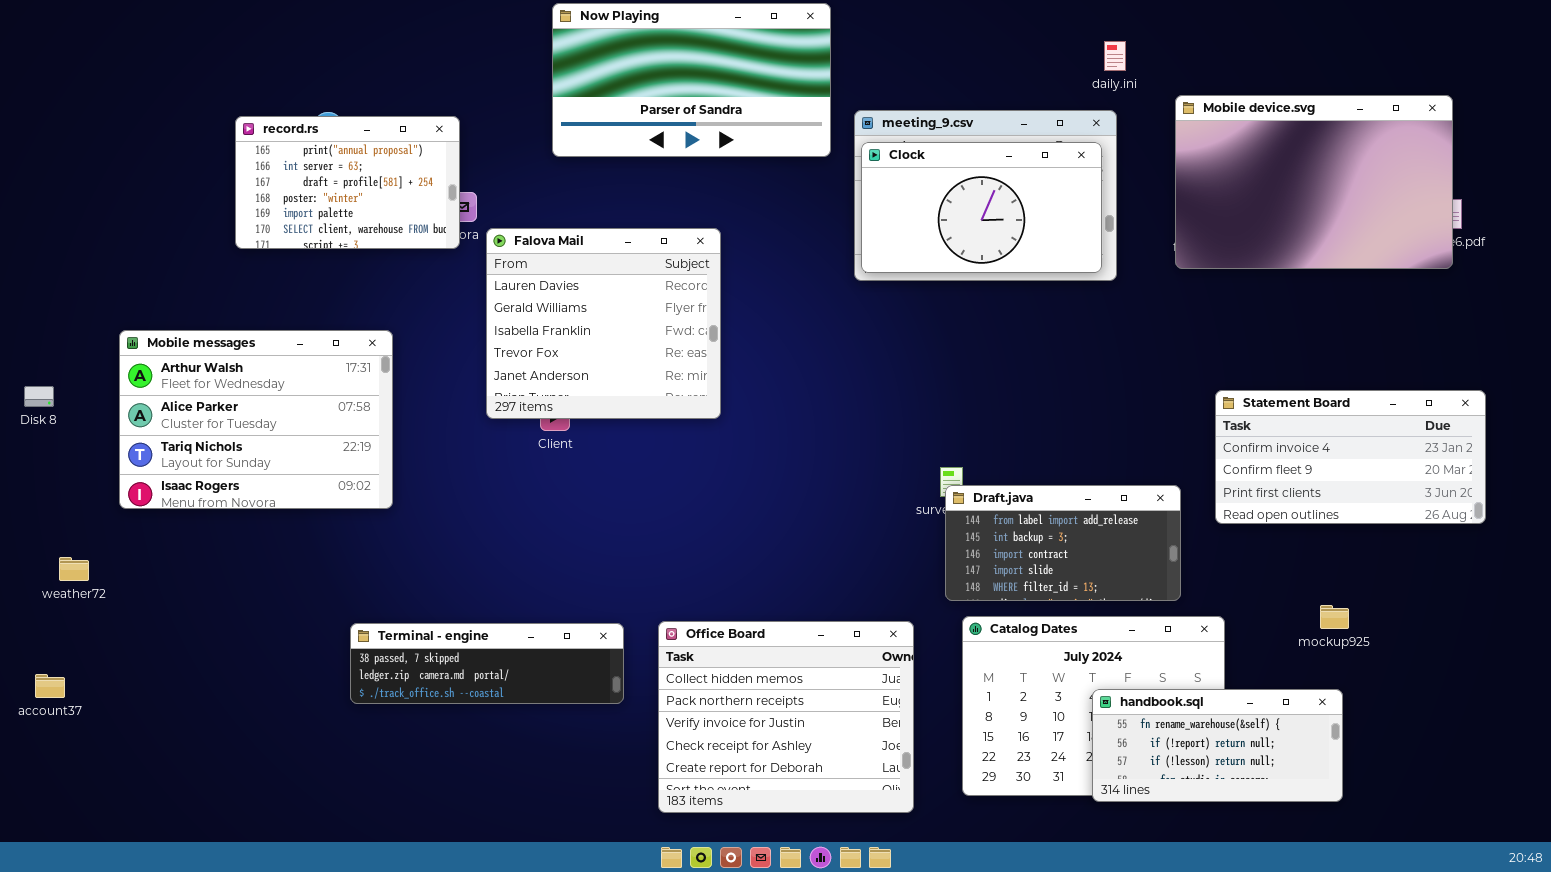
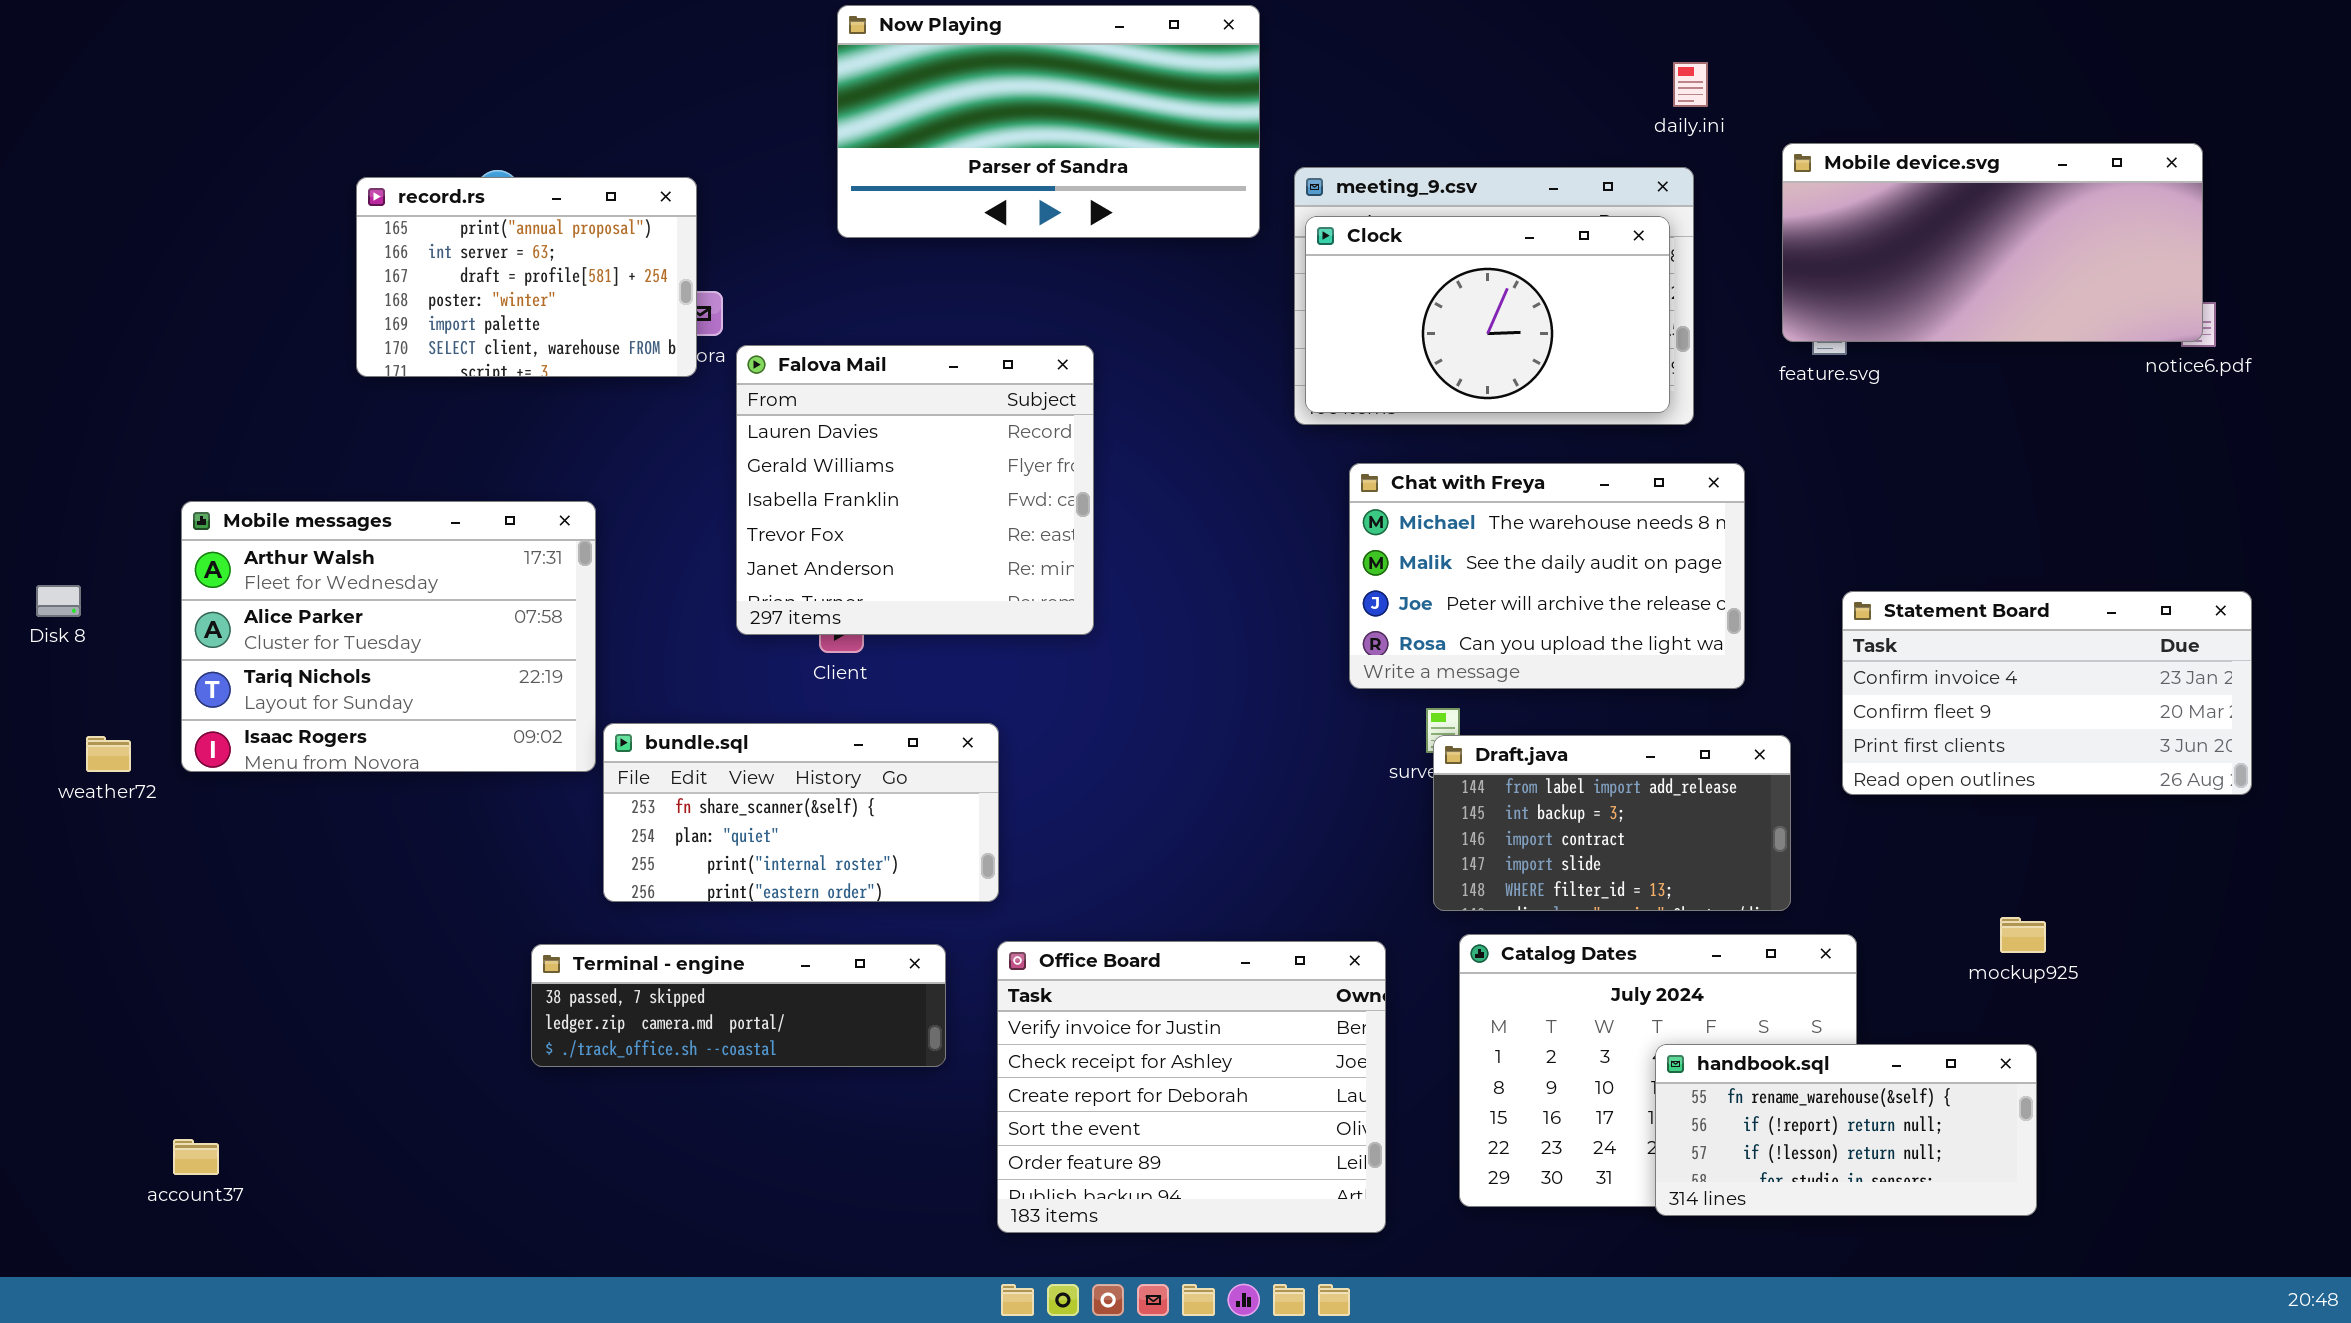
Mobile device.svg: [1175,95,1453,269] -> [1782,143,2203,342], resized
Chat with Freya: none -> [1349,463,1745,689], opened
bundle.sql: none -> [603,723,999,902], opened
weather72: [59,557,89,581] -> [86,736,131,772], moved
Office Board: [658,621,914,813] -> [997,941,1386,1233], scrolled down 2 rows
account37: [35,674,65,698] -> [173,1139,219,1175], moved

